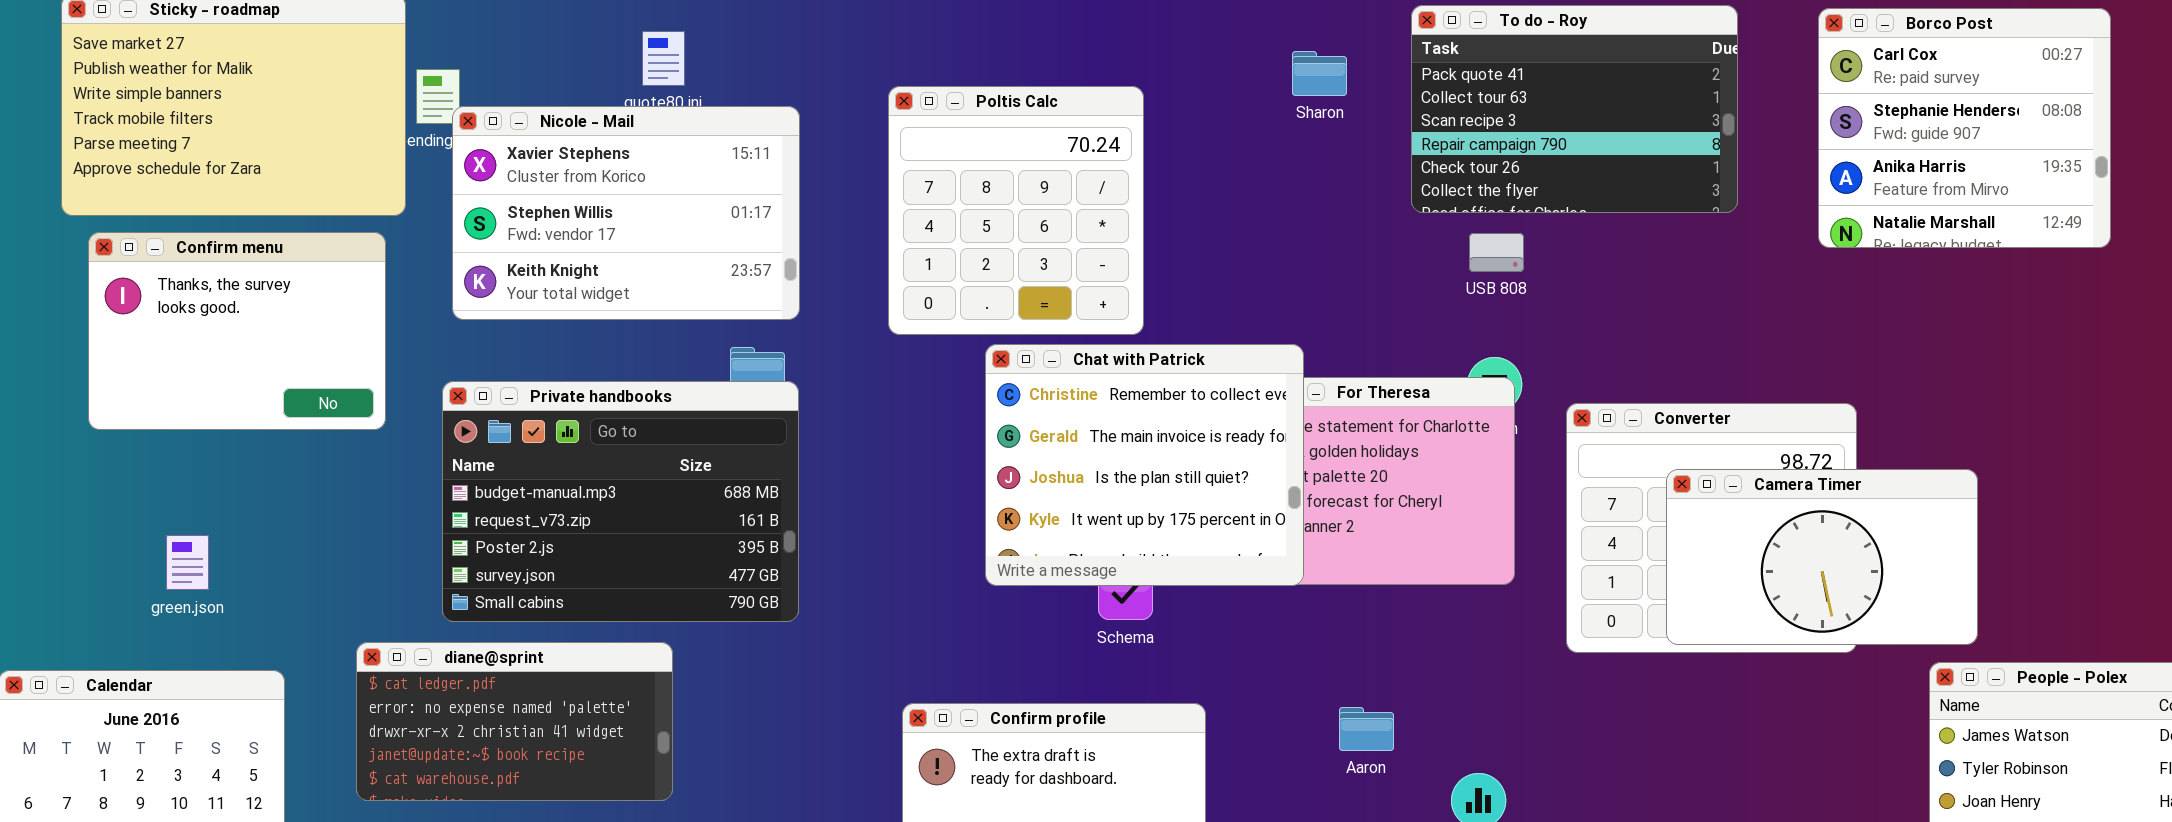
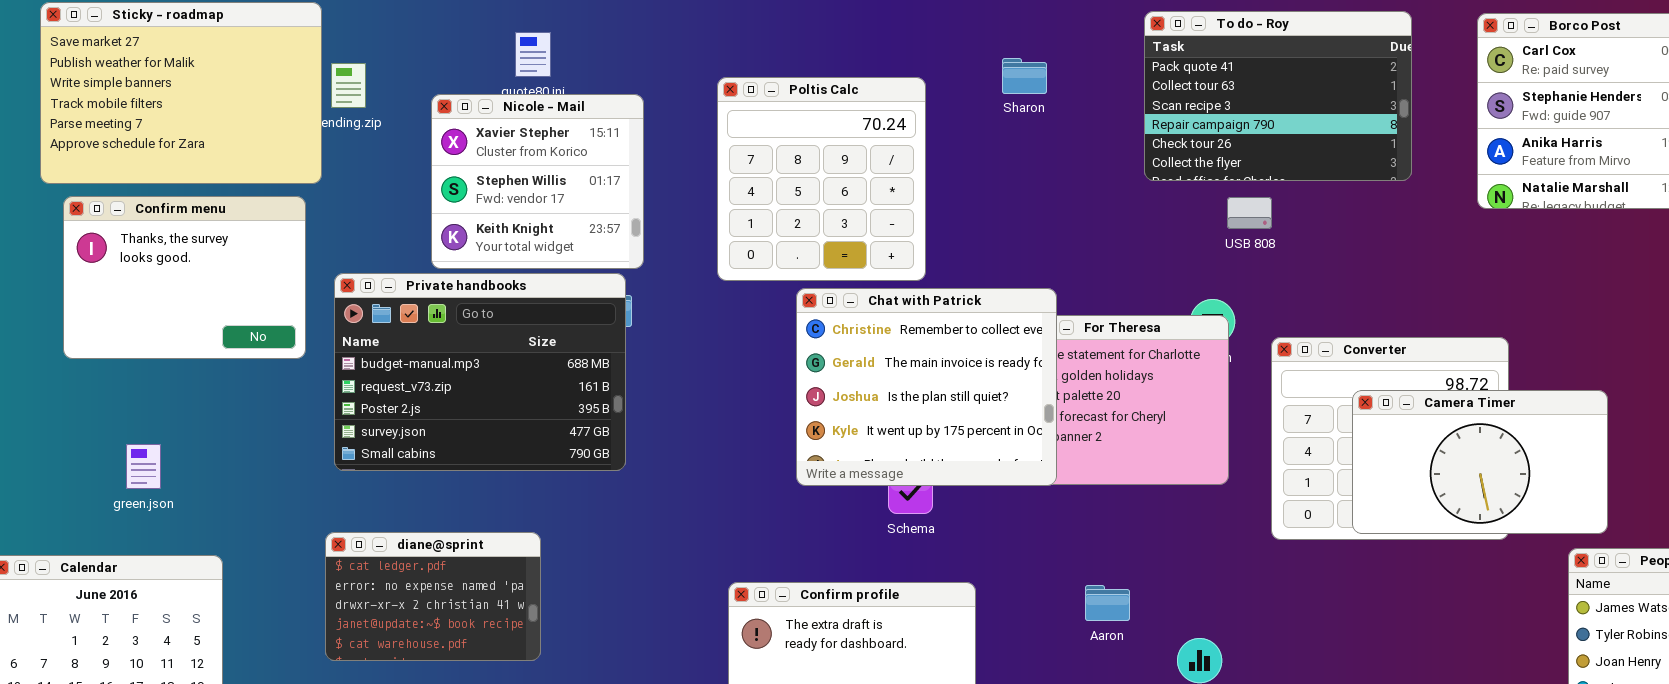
Sharon: [1292,51,1347,96] -> [1002,58,1047,94], moved
Nicole - Mail: [452,106,800,320] -> [431,94,644,269], resized
USB 808: [1469,233,1524,272] -> [1227,197,1272,229], moved
Private handbooks: [442,381,799,622] -> [334,273,626,471], moved
diane@sprint: [356,642,673,801] -> [325,532,541,661], resized

